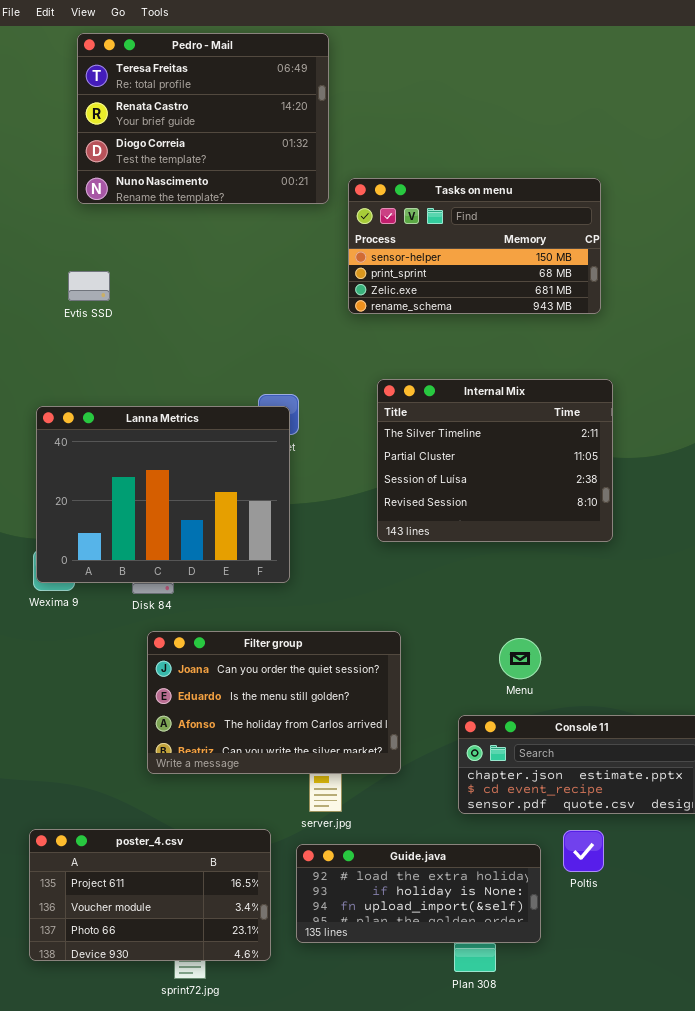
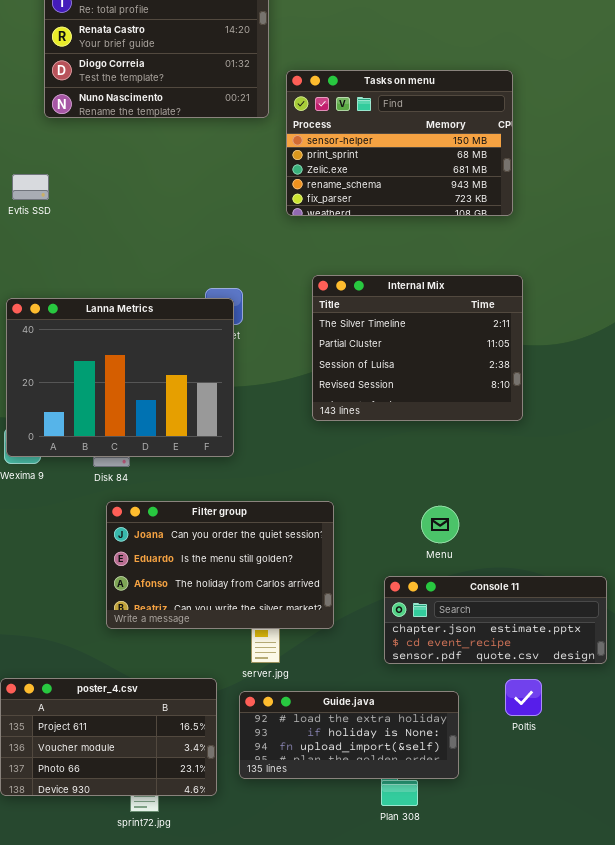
Tasks on menu: [348,178,601,314] -> [286,70,513,216], resized
Evtis SSD: [68,271,110,301] -> [12,174,49,200], moved
Poltis: [563,830,604,872] -> [505,679,542,716], moved

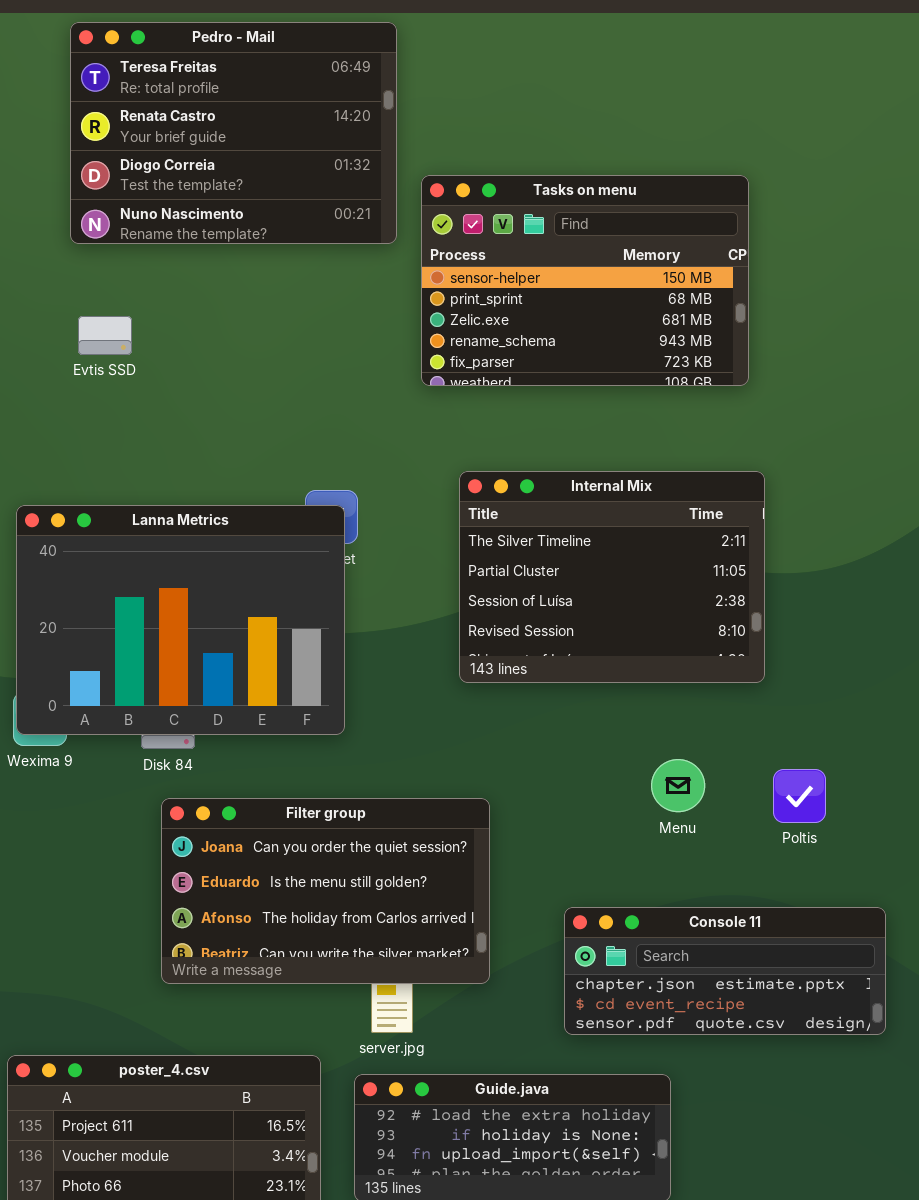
Evtis SSD: [12,174,49,200] -> [78,316,132,355], moved
Menu: [421,506,459,543] -> [651,759,705,812], moved
Poltis: [505,679,542,716] -> [773,769,826,823], moved

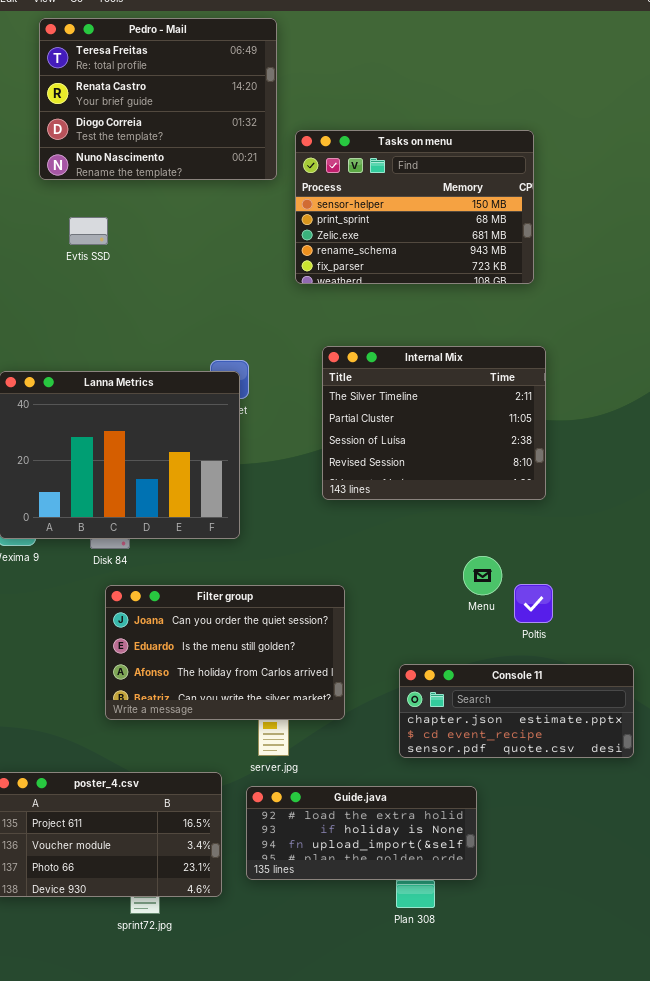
Evtis SSD: [78,316,132,355] -> [69,217,108,245], moved
Poltis: [773,769,826,823] -> [514,584,553,623], moved

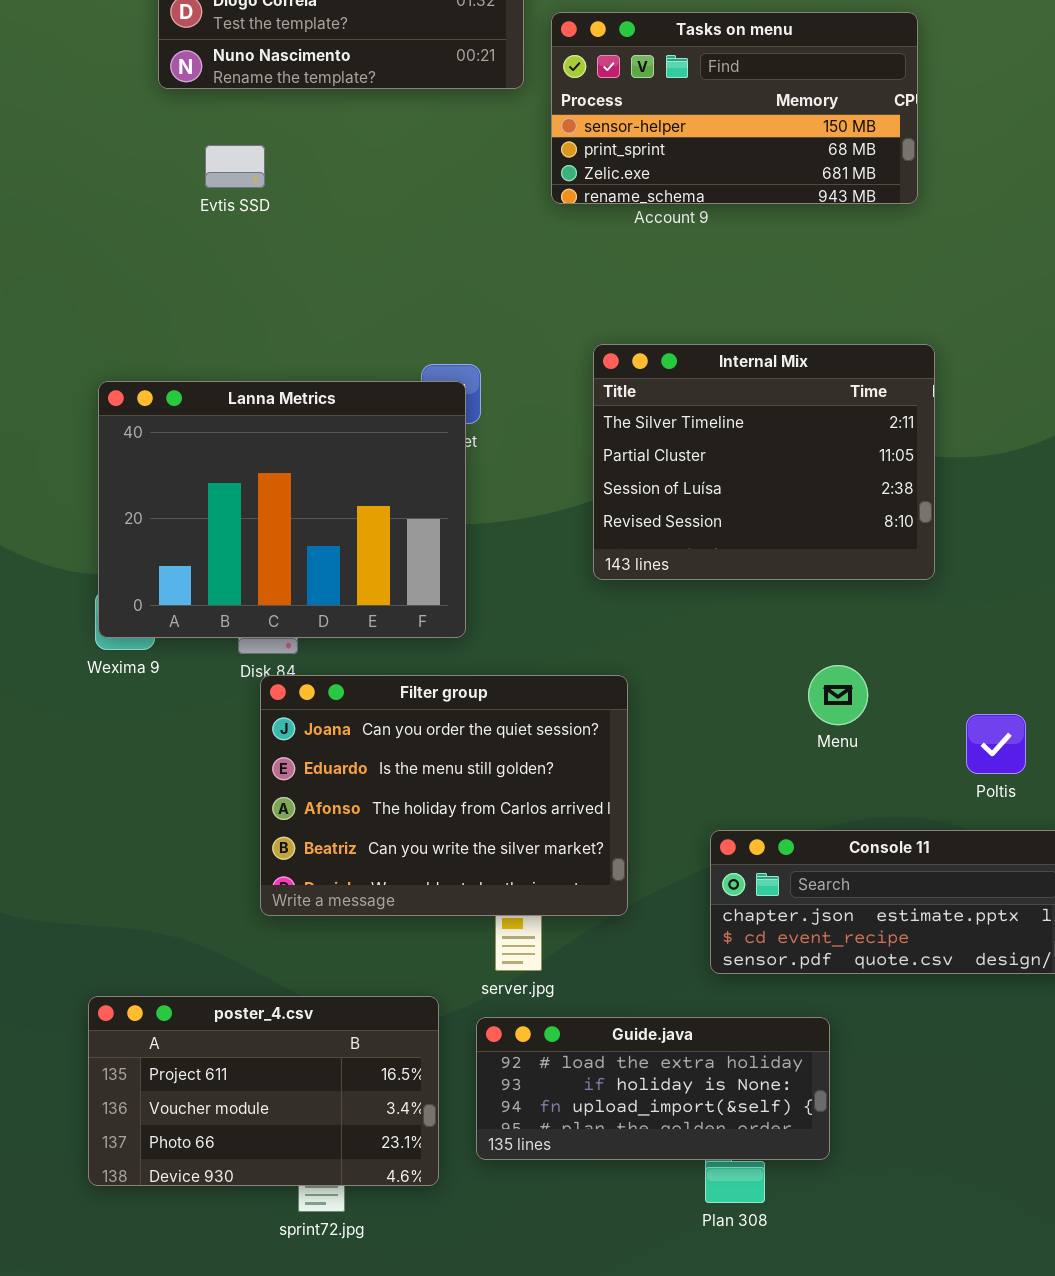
Tasks on menu: [295,130,534,284] -> [551,12,918,204], resized
Poltis: [514,584,553,623] -> [966,714,1026,774], moved
Filter group: [105,585,345,720] -> [260,675,628,916], resized

